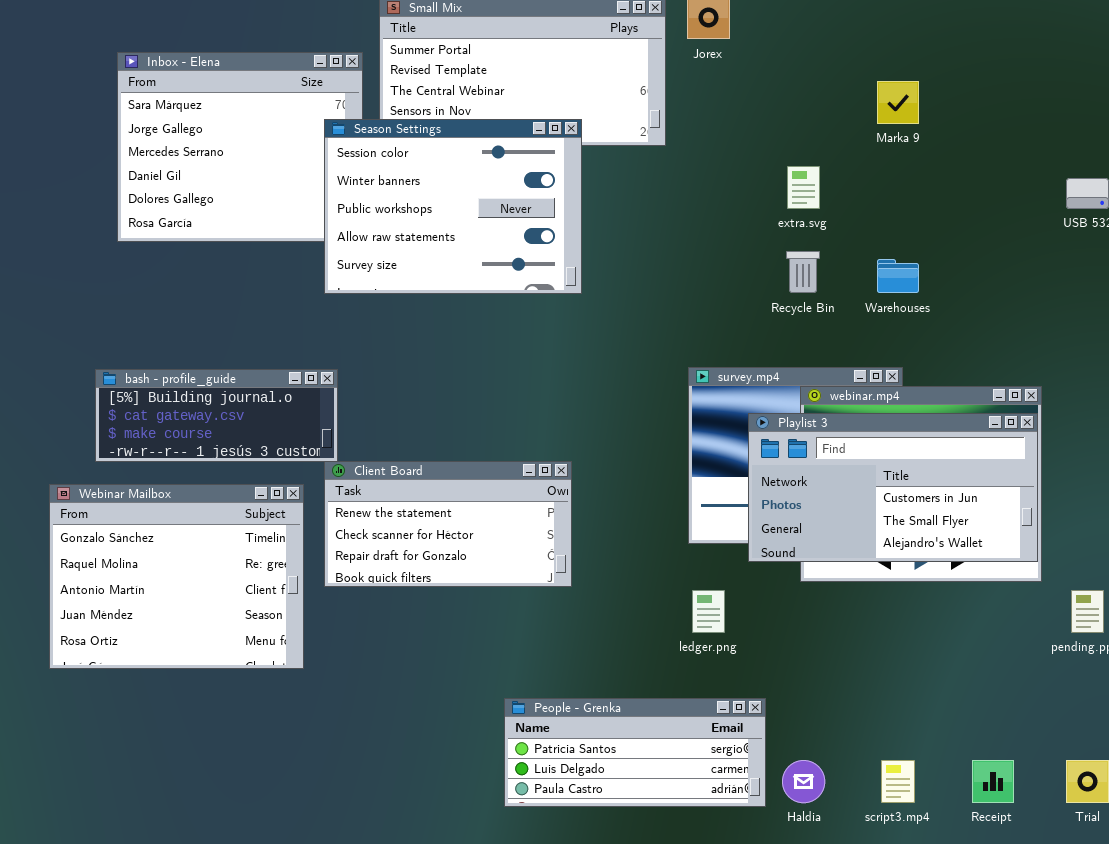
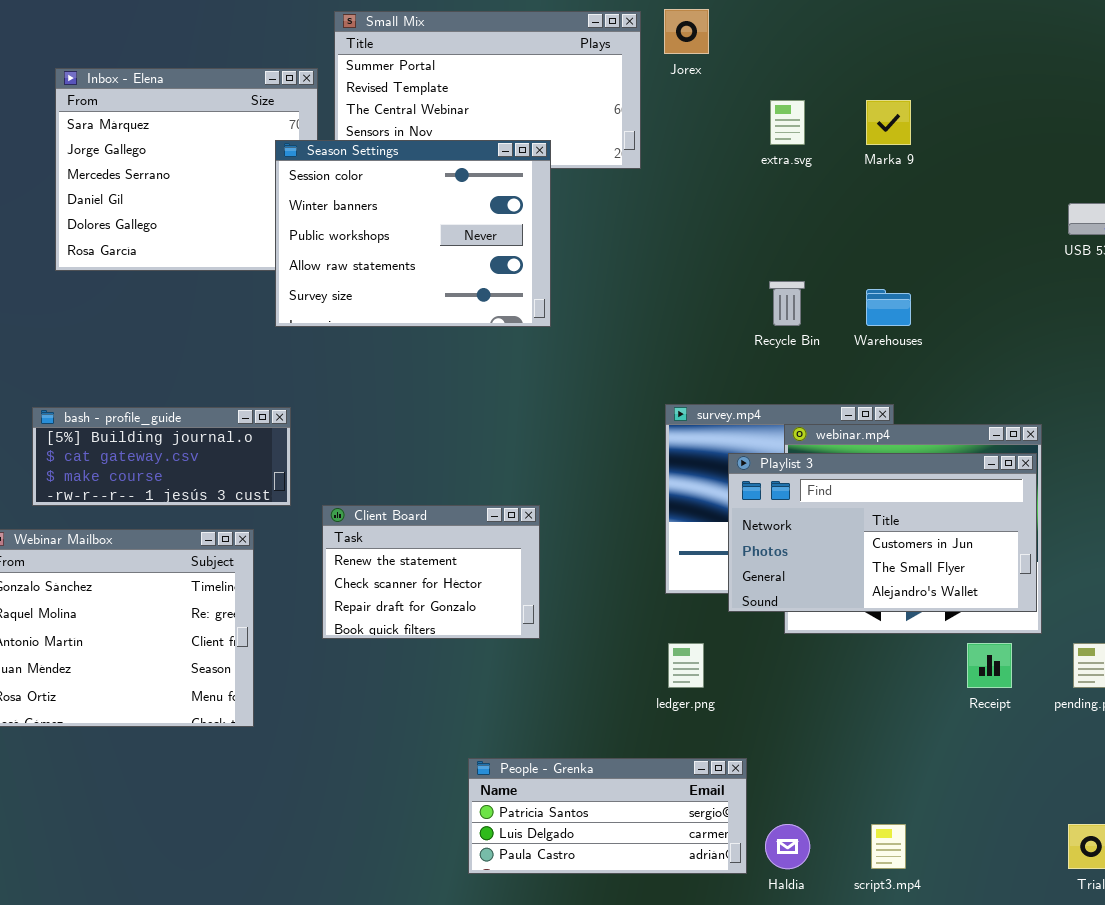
extra.svg: [787,166,820,209] -> [770,100,805,145], moved
Client Board: [324,461,572,587] -> [322,505,540,639], resized
Receipt: [972,760,1014,803] -> [967,643,1012,688], moved

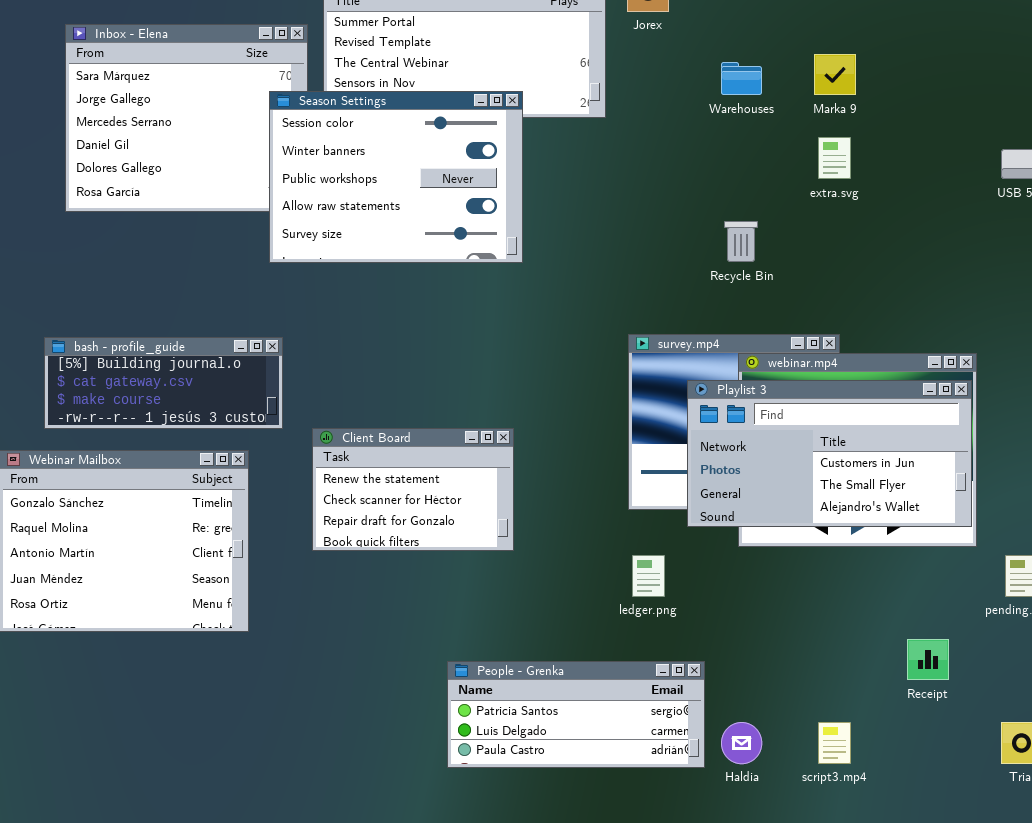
extra.svg: [770,100,805,145] -> [818,137,851,179], moved
Warehouses: [866,289,911,326] -> [721,62,762,95], moved
Receipt: [967,643,1012,688] -> [907,639,949,680], moved

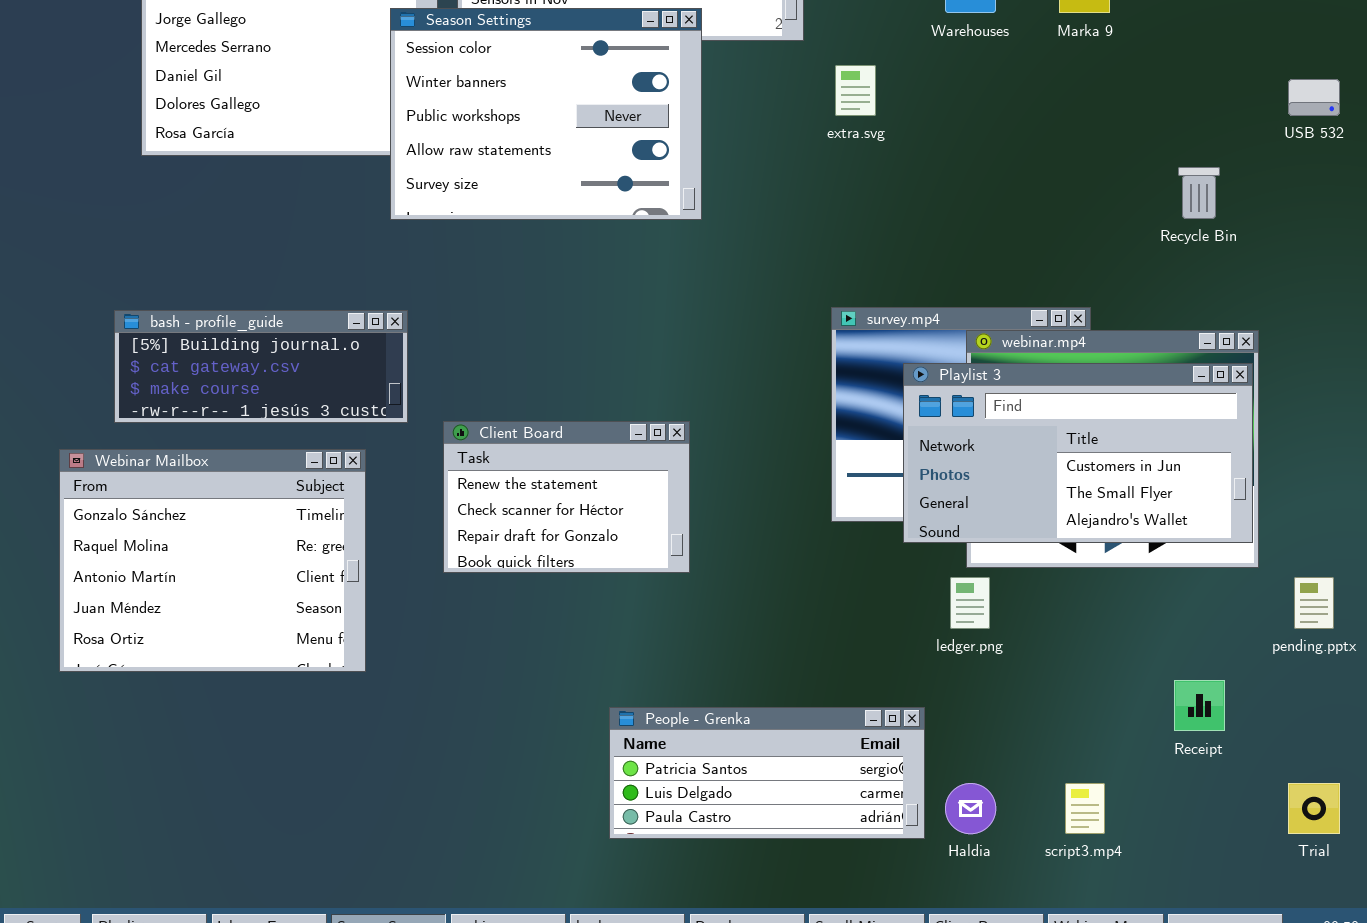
extra.svg: [818,137,851,179] -> [835,65,876,116], moved
Recycle Bin: [724,221,758,262] -> [1178,167,1220,219], moved
ledger.png: [632,555,665,597] -> [950,577,990,629], moved

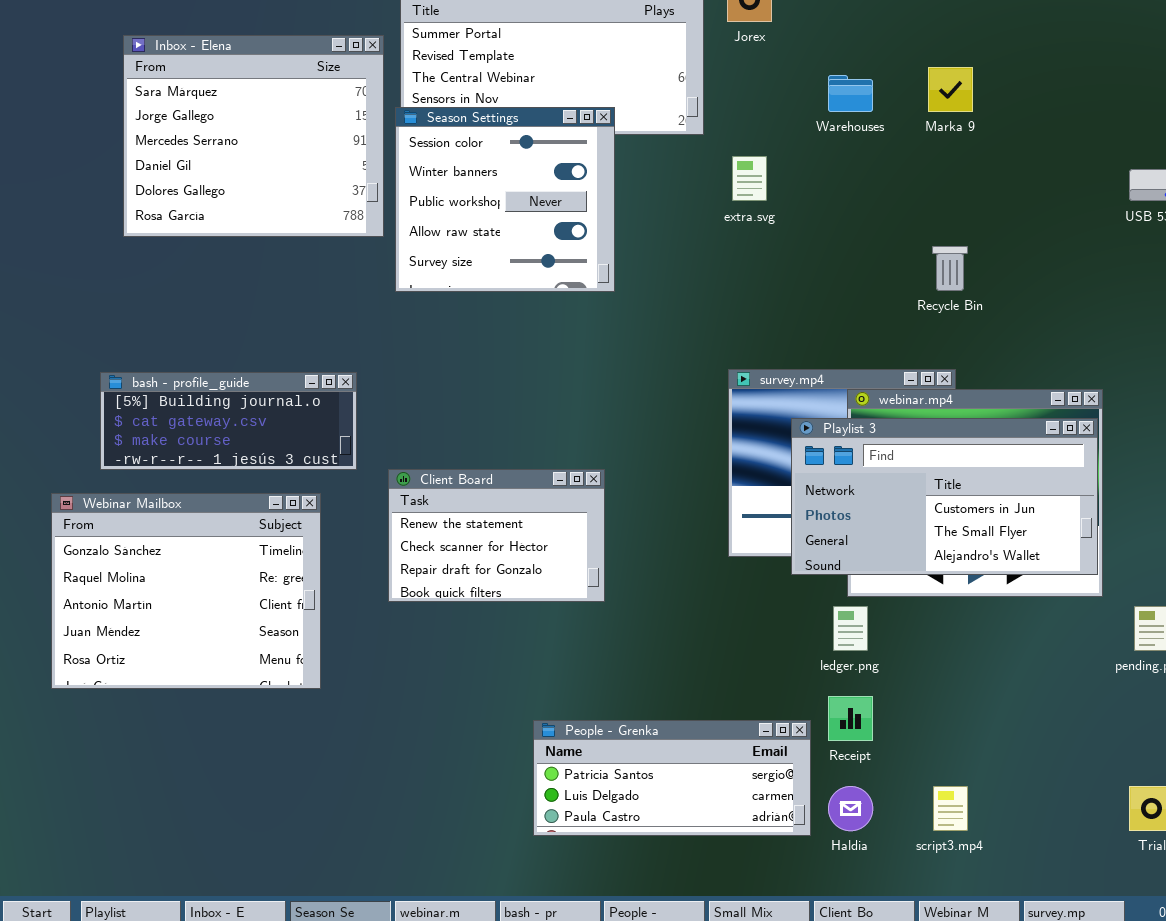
Season Settings: [390,8,702,220] -> [395,107,615,292], resized
Recycle Bin: [1178,167,1220,219] -> [932,246,968,291], moved
Receipt: [1174,680,1225,731] -> [828,696,873,741], moved

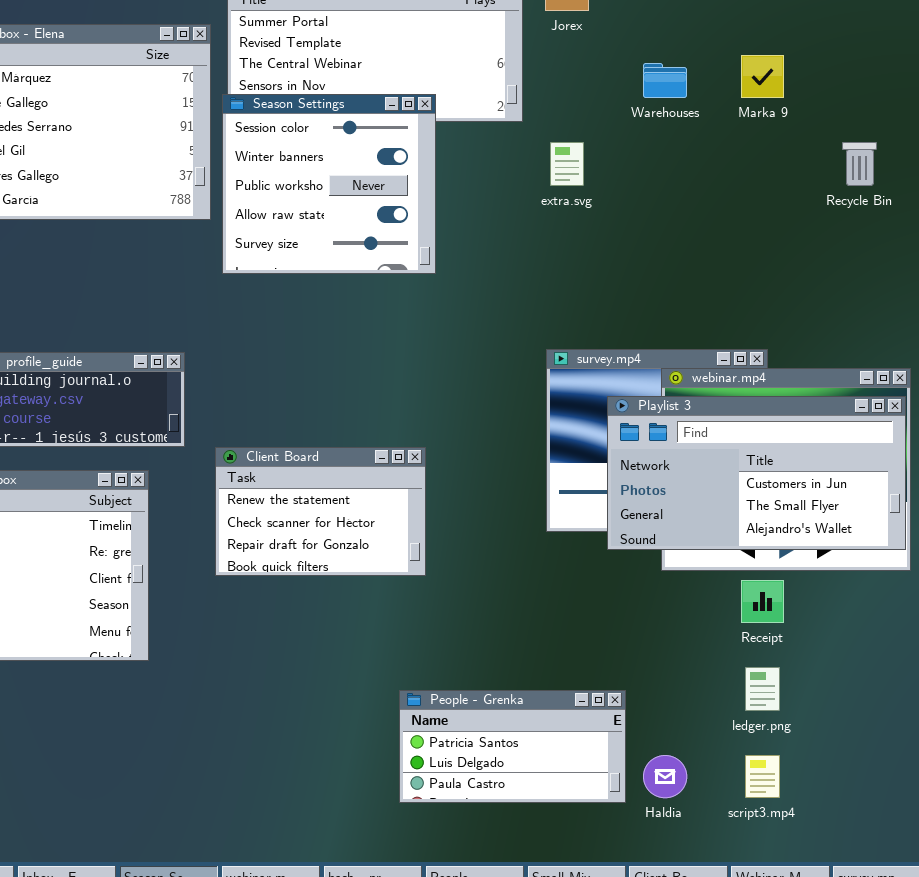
Recycle Bin: [932,246,968,291] -> [842,142,877,186], moved
ledger.png: [833,606,868,651] -> [745,667,780,711], moved
Receipt: [828,696,873,741] -> [741,580,784,623], moved
People - Grenka: [533,720,811,836] -> [399,690,626,803], resized

